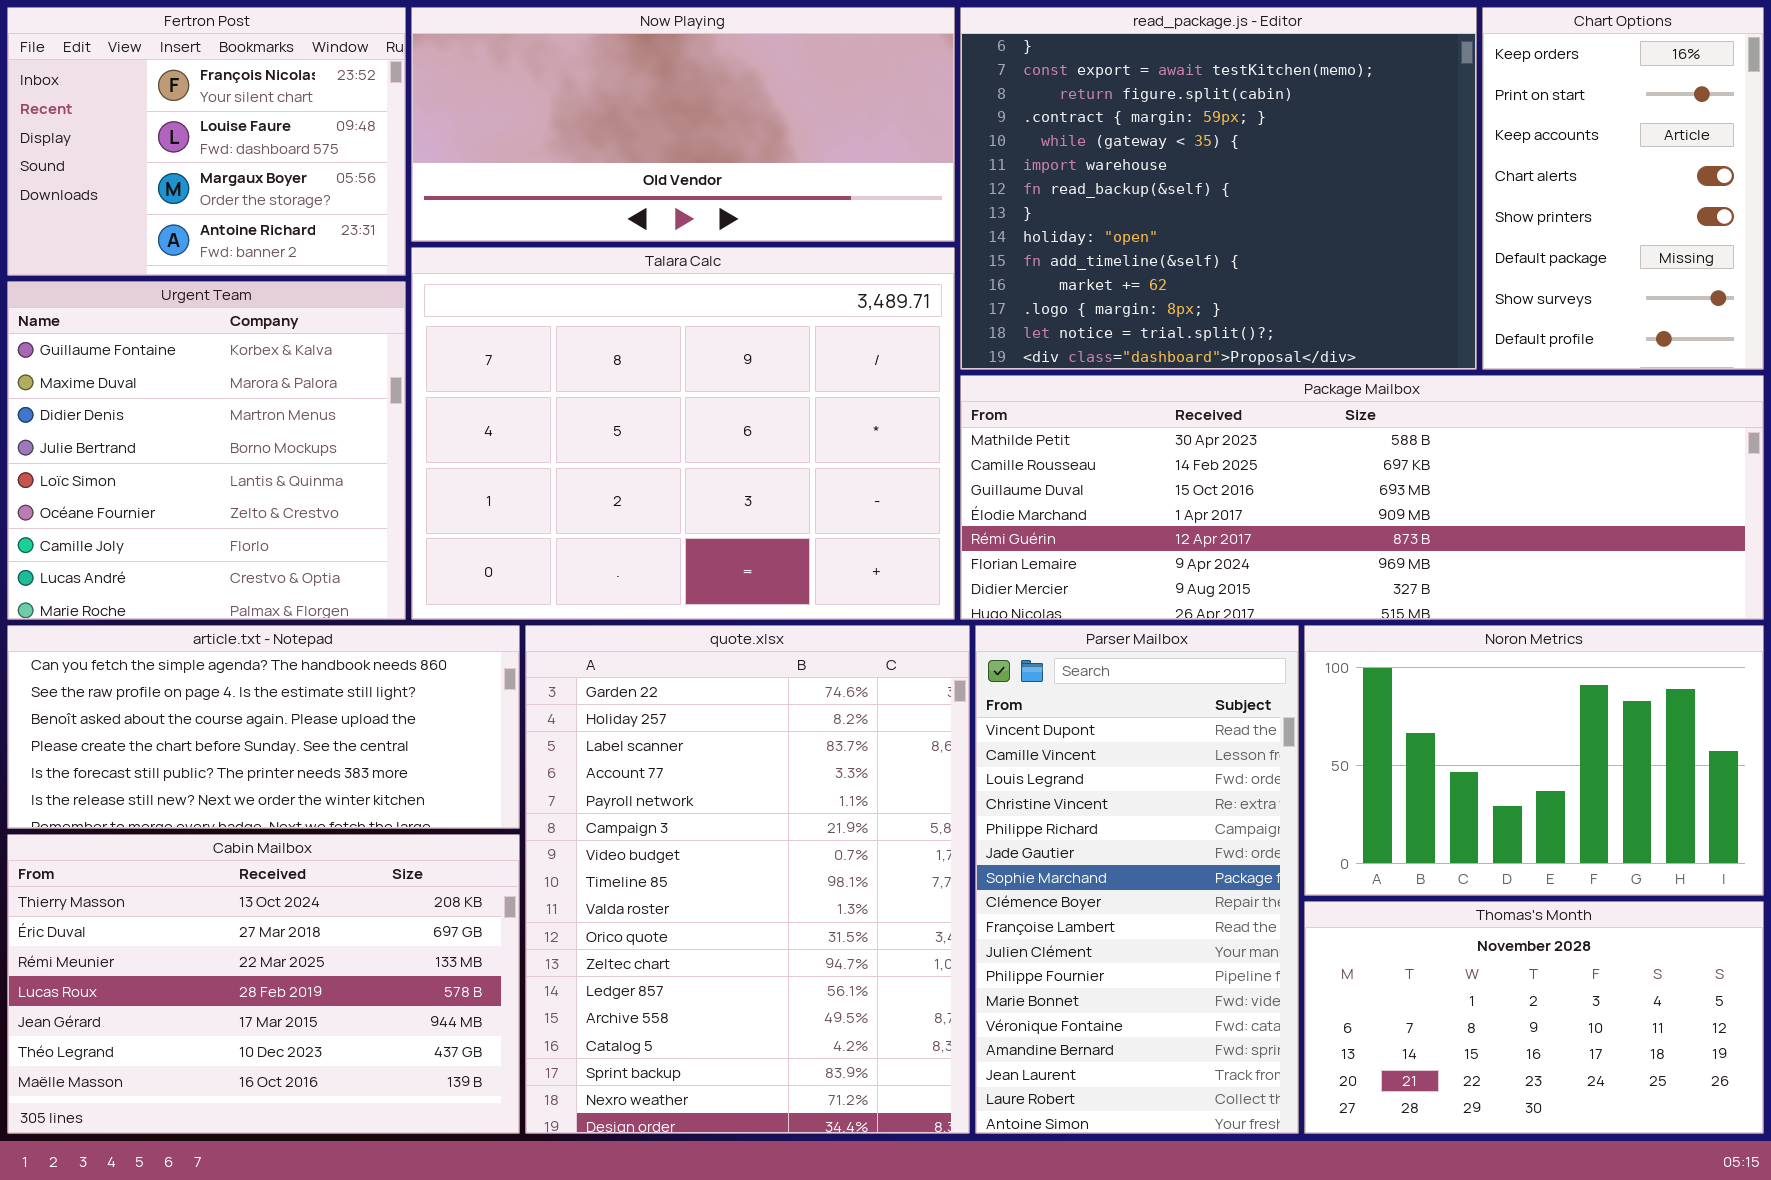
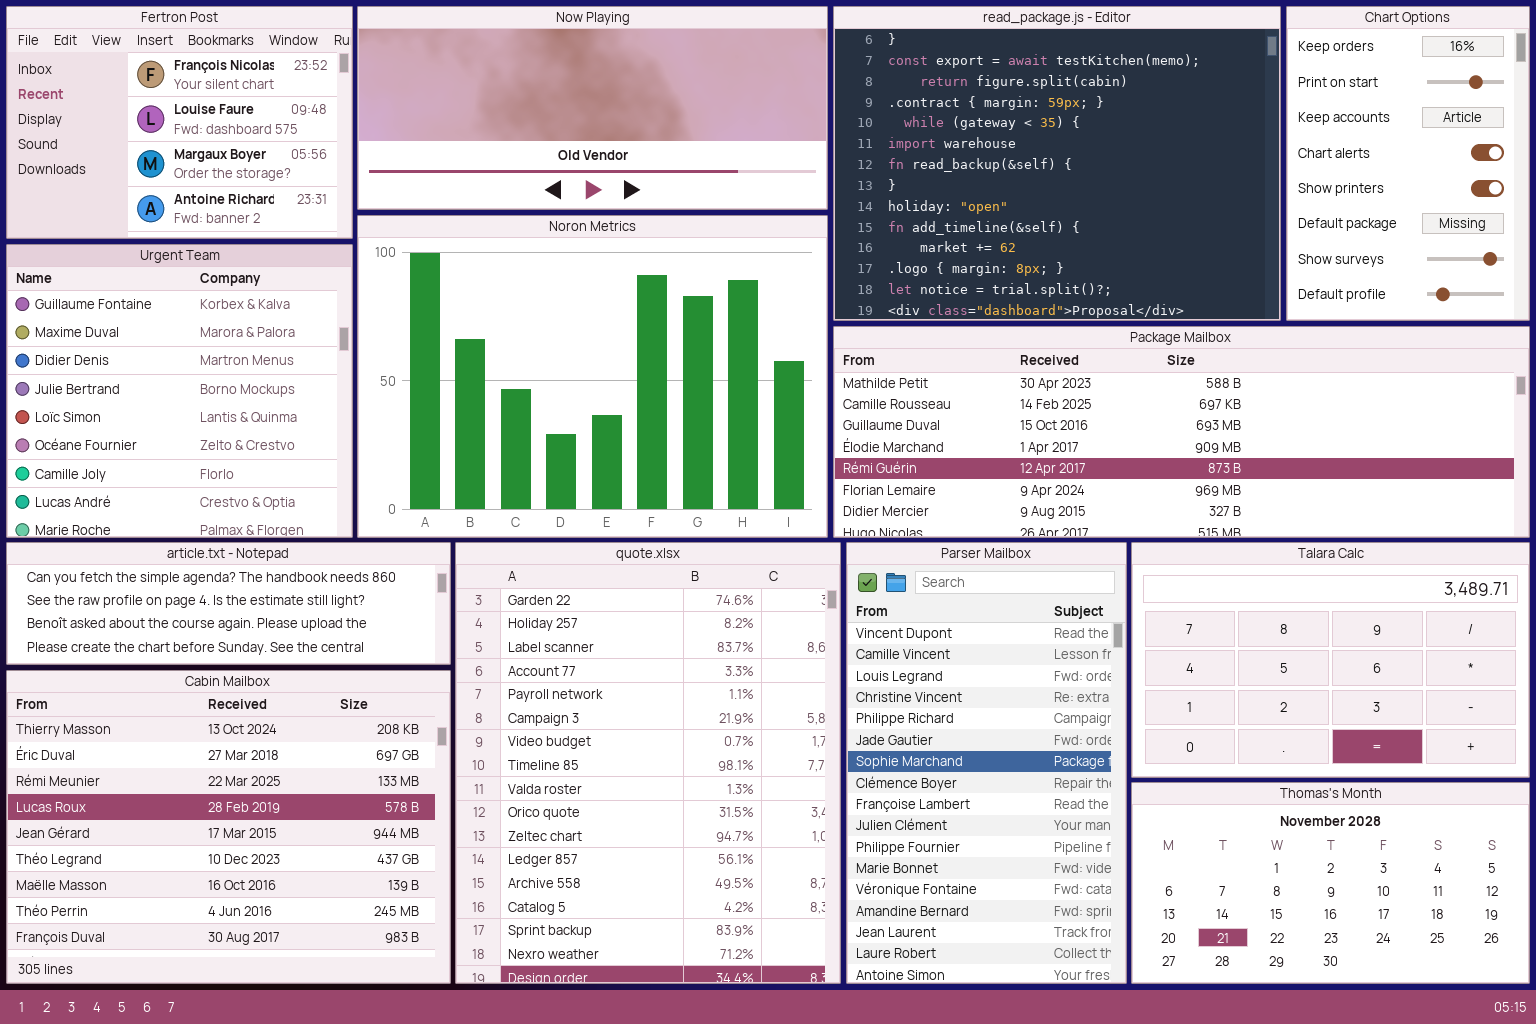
Talara Calc: [411,247,955,620] -> [1131,542,1530,778], moved, resized
article.txt - Notepad: [7,625,520,829] -> [6,542,451,665], resized
Noron Metrics: [1304,625,1764,896] -> [357,215,828,538], moved, resized
Cabin Mailbox: [7,834,520,1134] -> [6,670,451,984], resized

